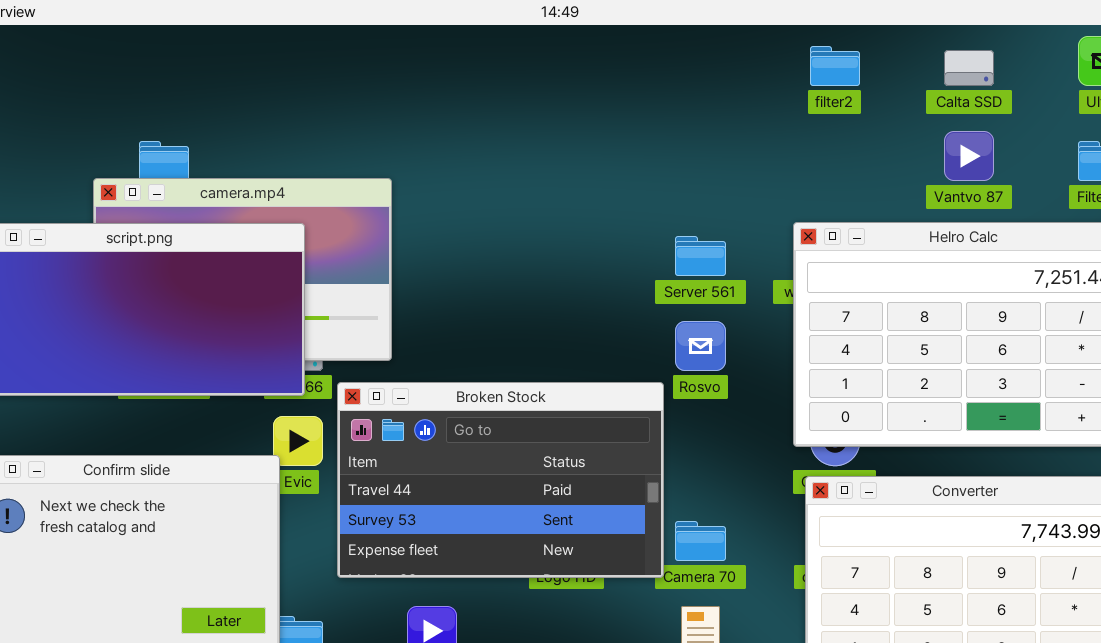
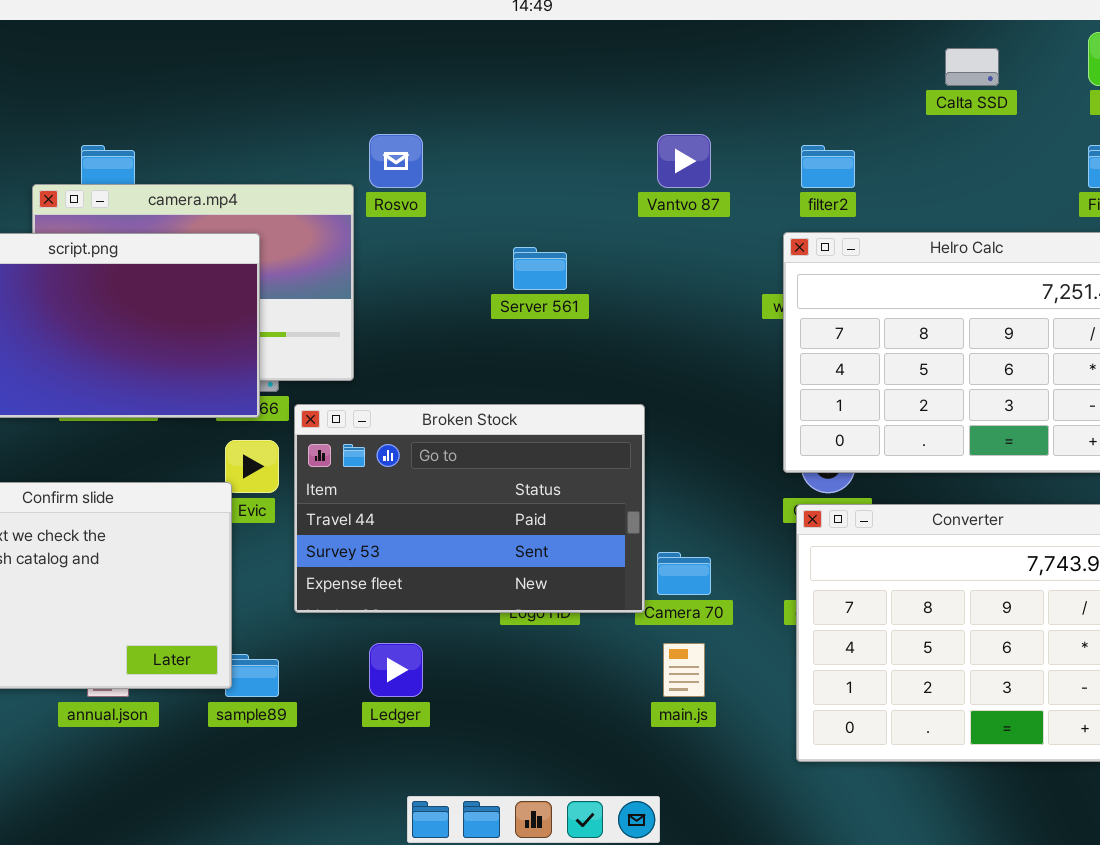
filter2: [810,46,860,86] -> [801,145,855,188], moved
Vantvo 87: [944,131,994,181] -> [657,134,711,188], moved
Server 561: [675,236,726,276] -> [513,247,567,290], moved
Rosvo: [675,321,726,371] -> [369,134,423,188], moved

